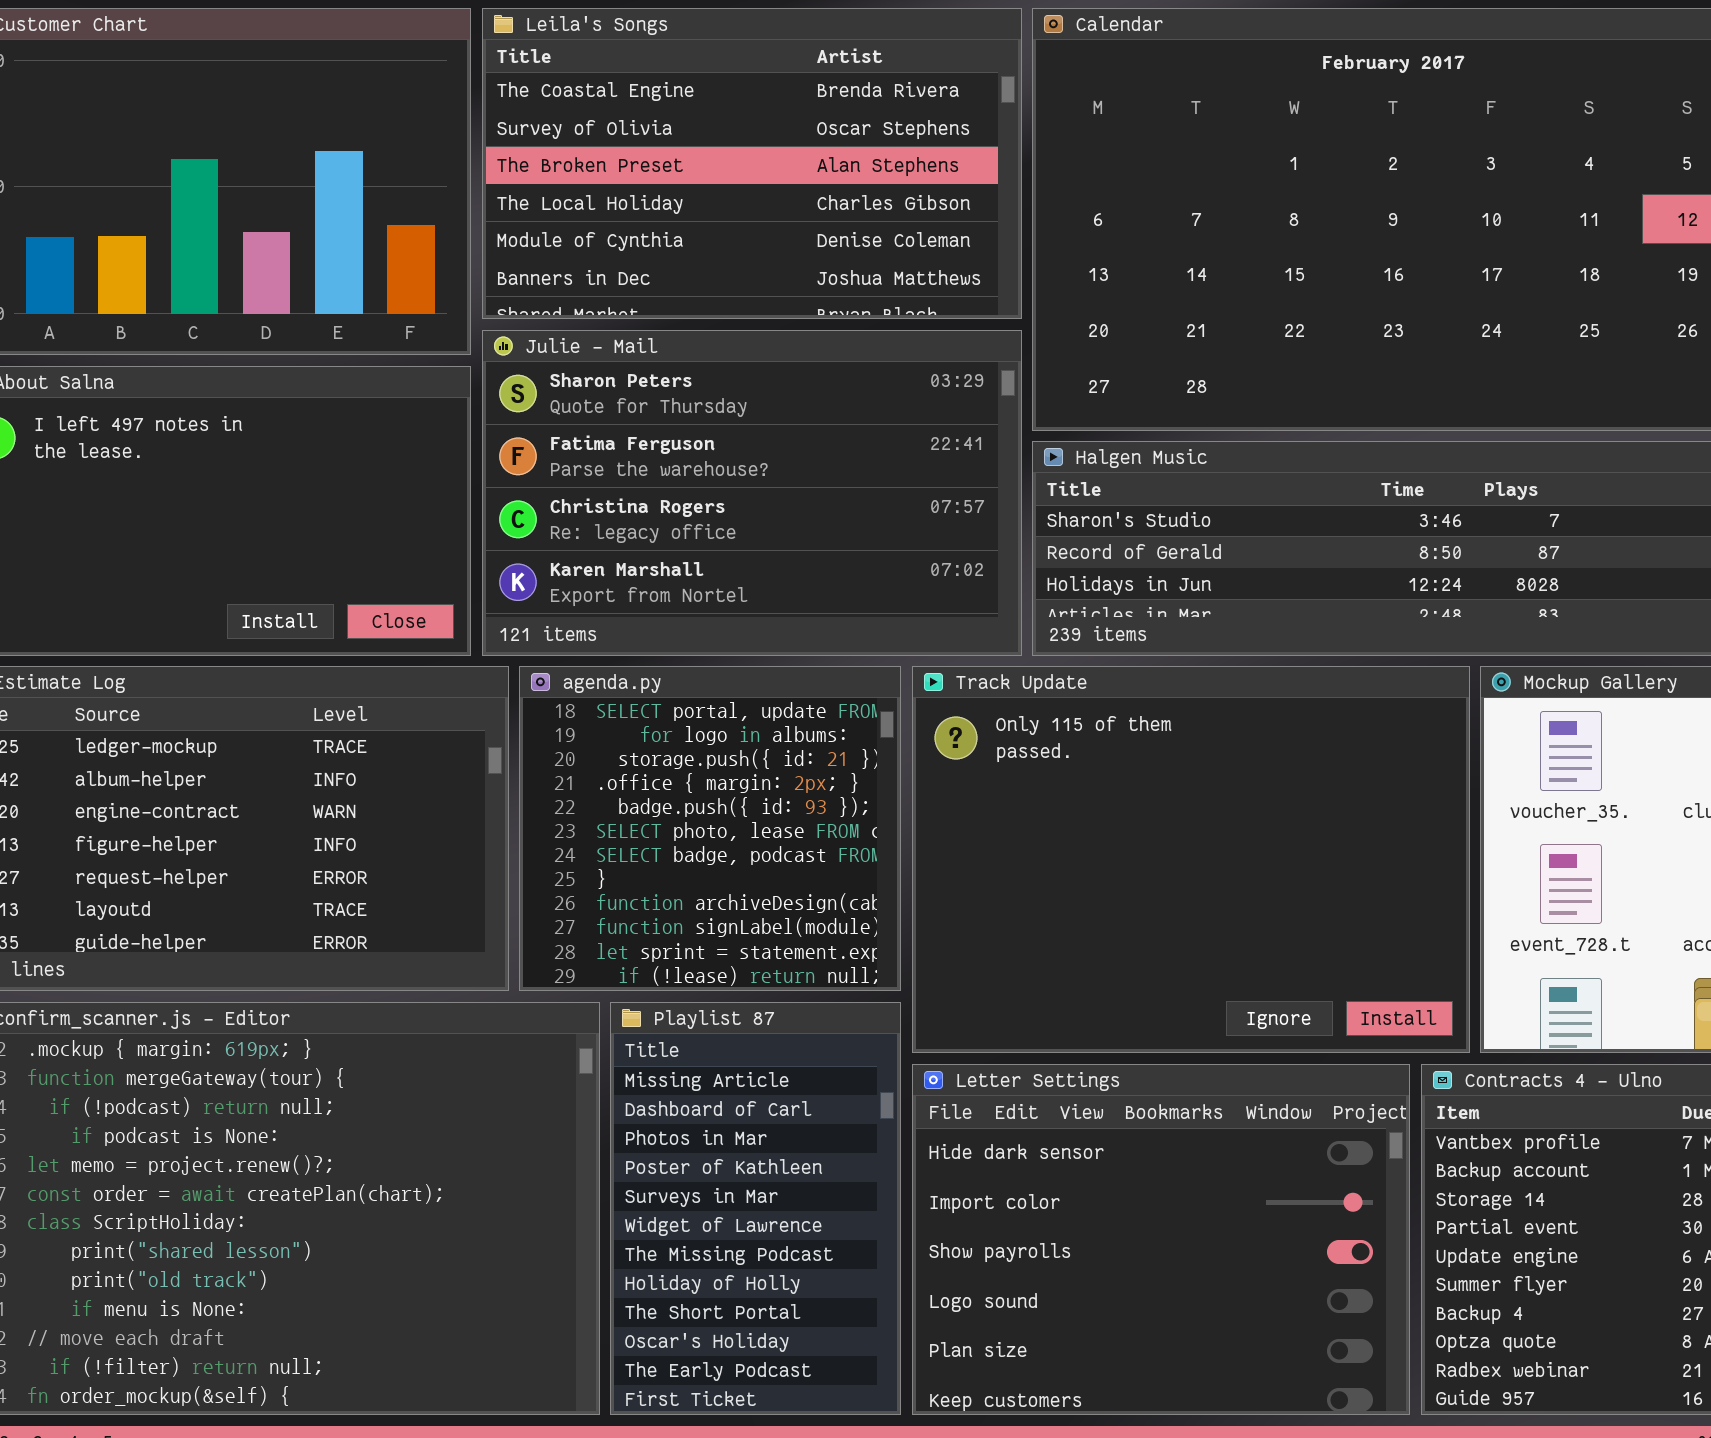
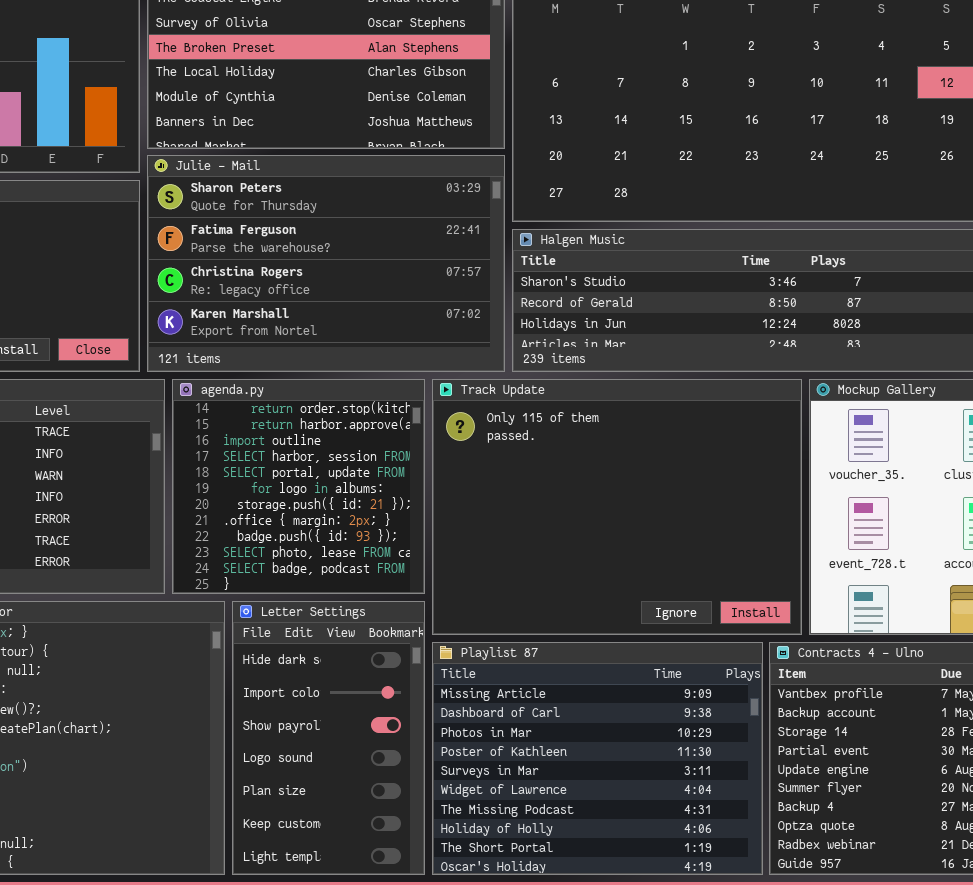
agenda.py: [519,666,901,991] -> [172,379,425,594], scrolled up 4 rows
Playlist 87: [610,1002,901,1415] -> [432,642,763,875], moved, resized
Letter Settings: [912,1064,1410,1415] -> [232,601,425,875], moved, resized

